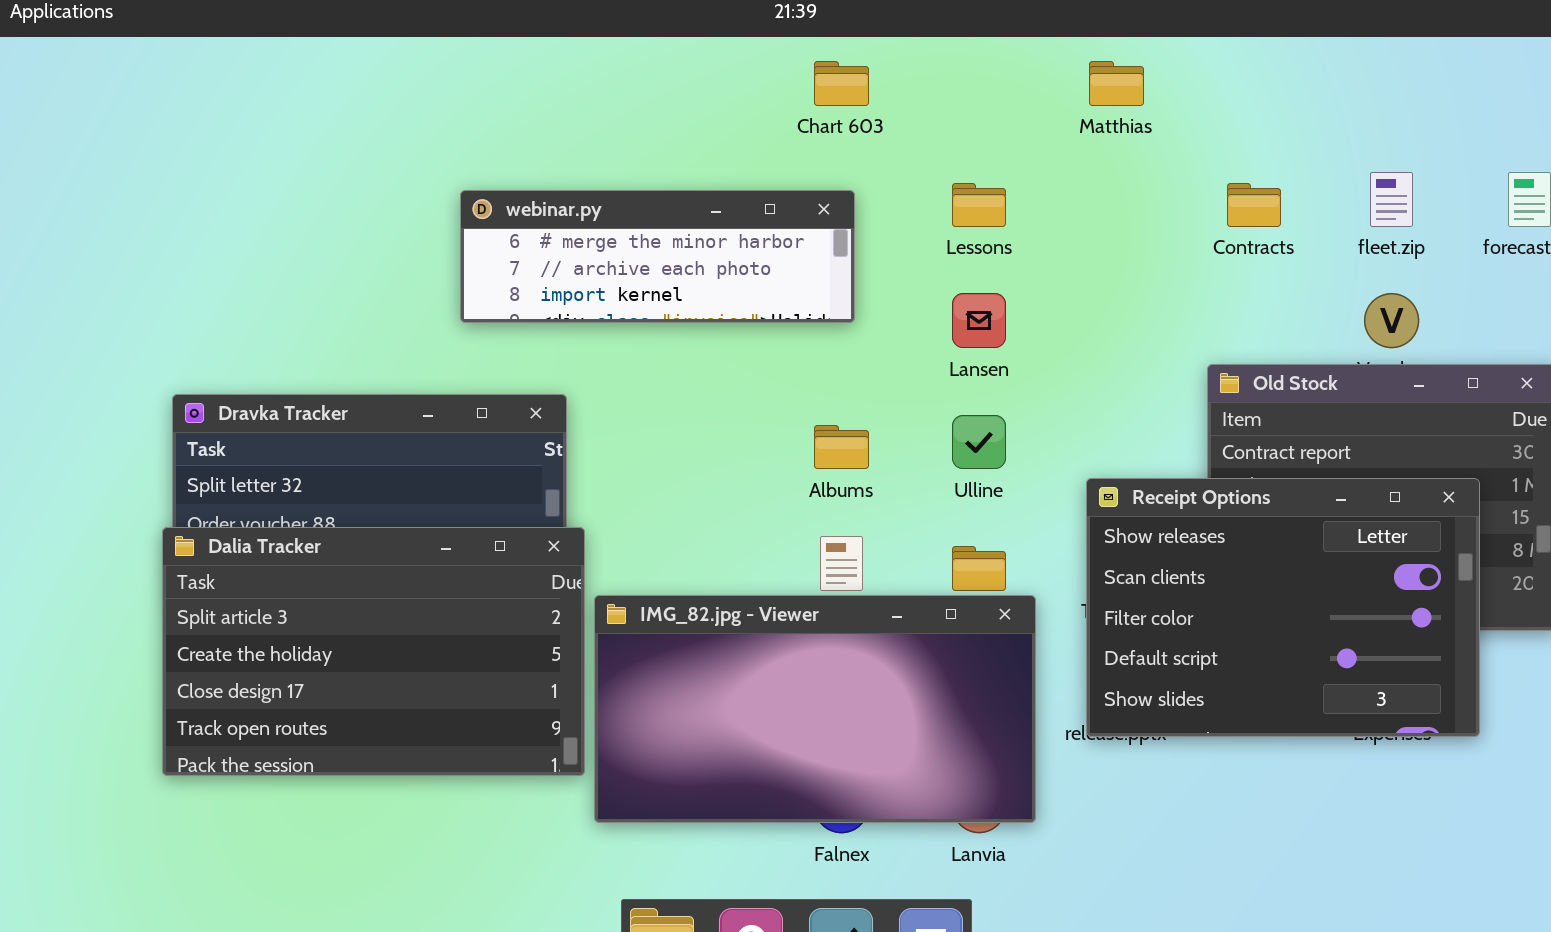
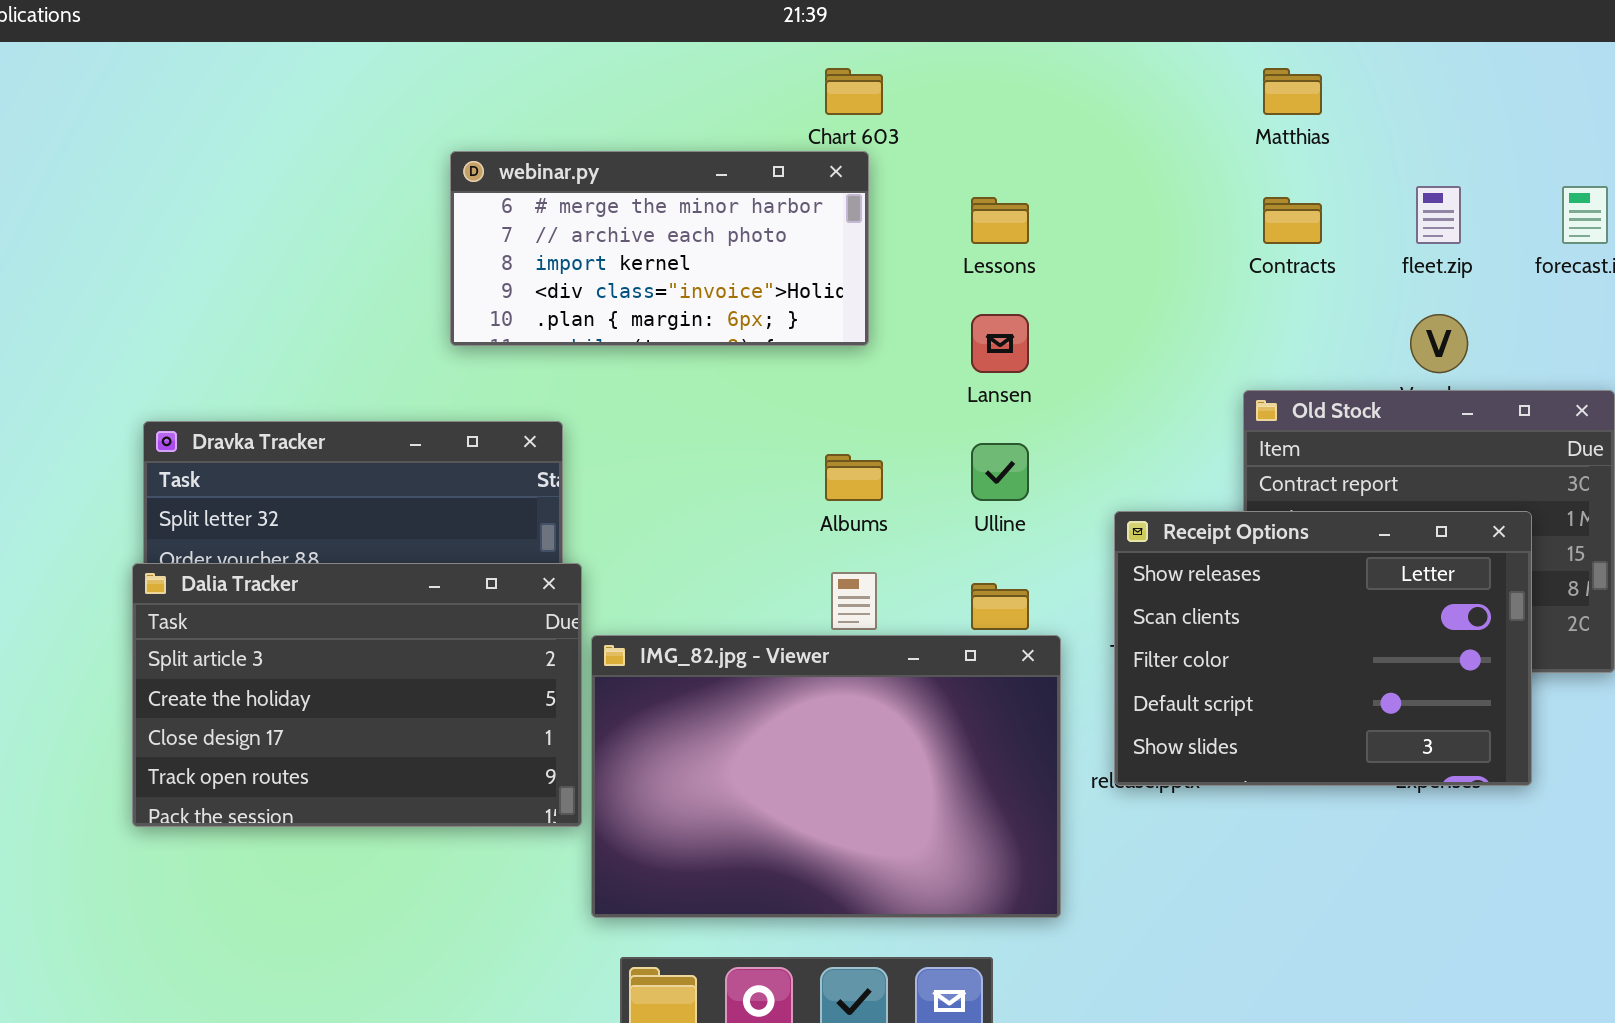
Matthias: [1089,61,1144,106] -> [1263,68,1322,115], moved
webinar.py: [460,190,855,323] -> [450,151,869,346], resized
IMG_82.jpg - Viewer: [594,595,1036,823] -> [591,635,1061,918], resized

